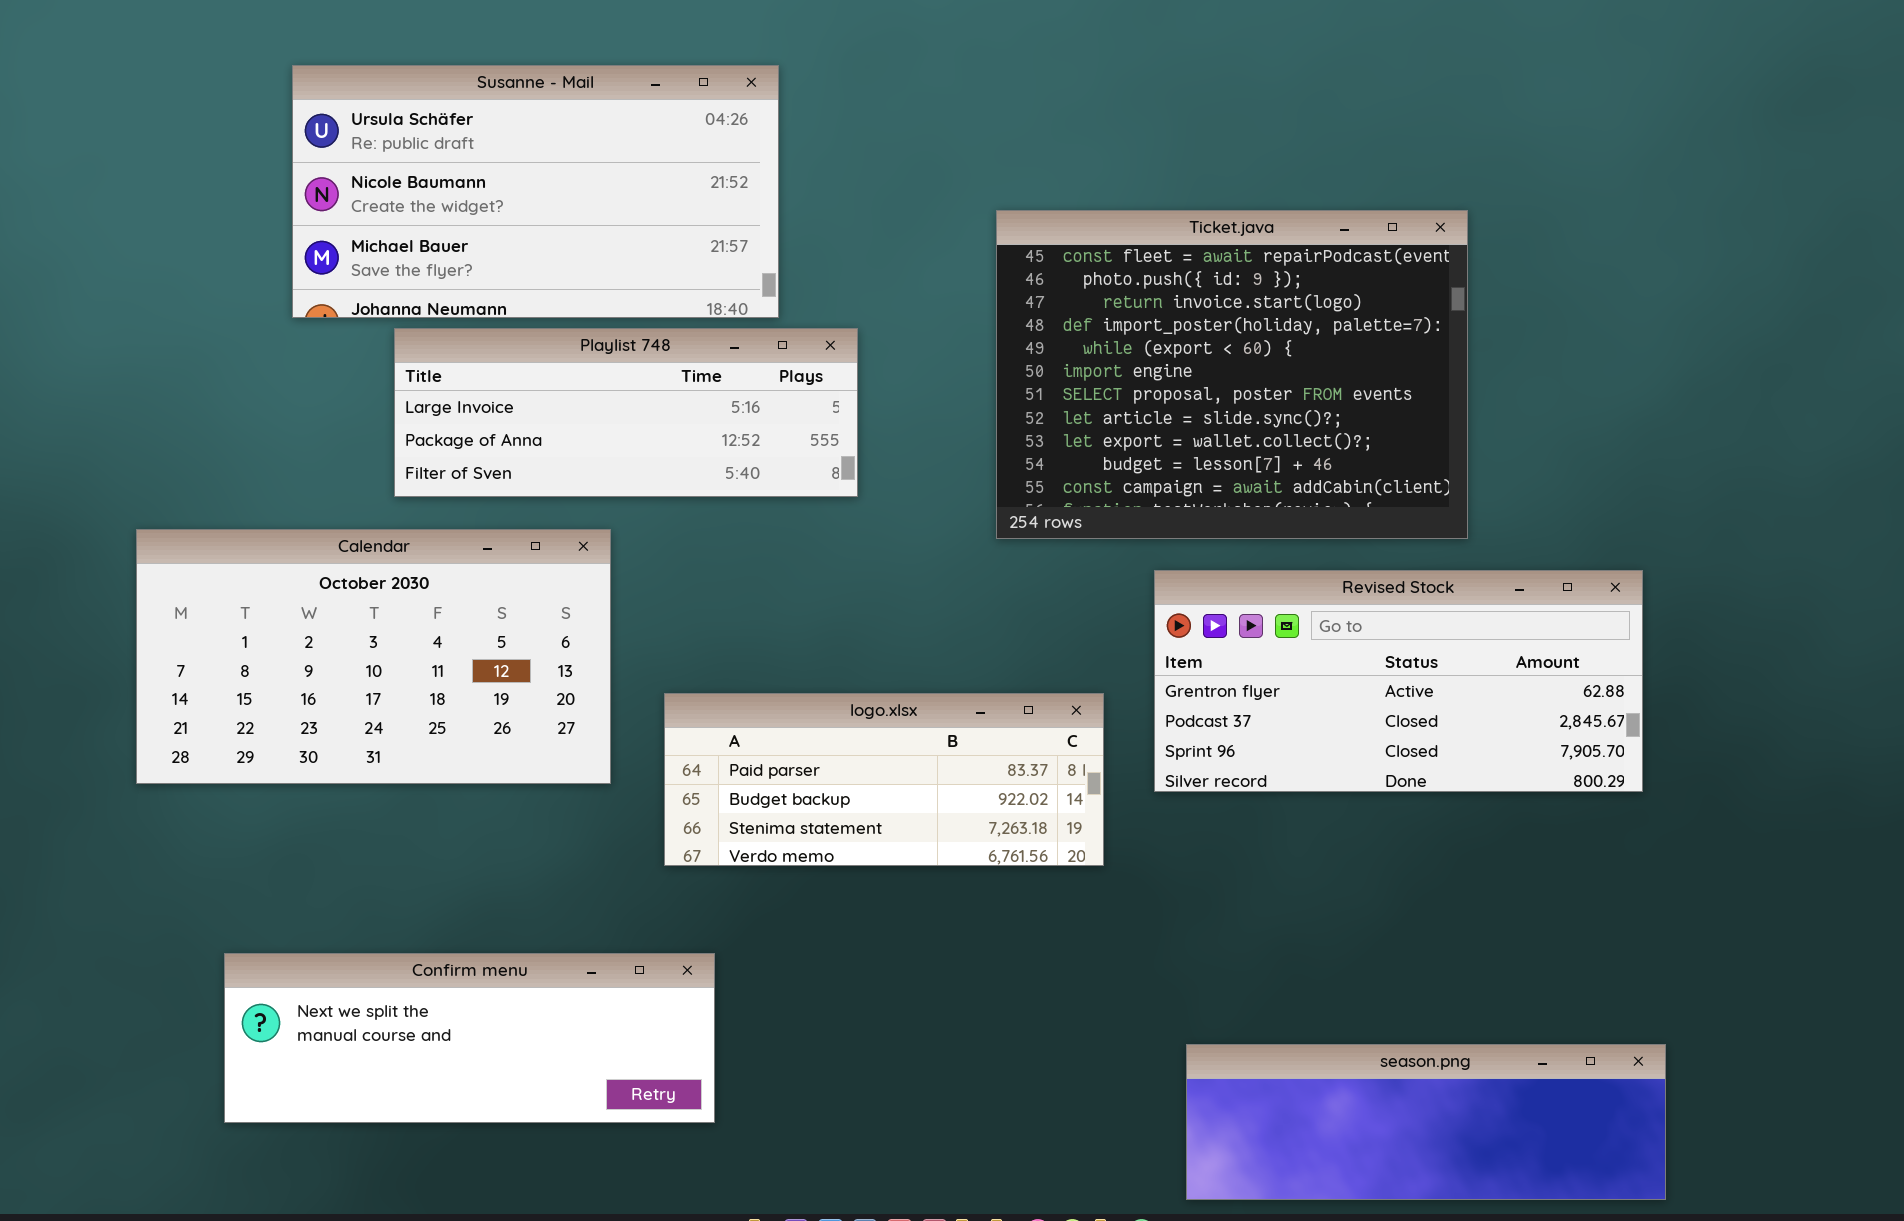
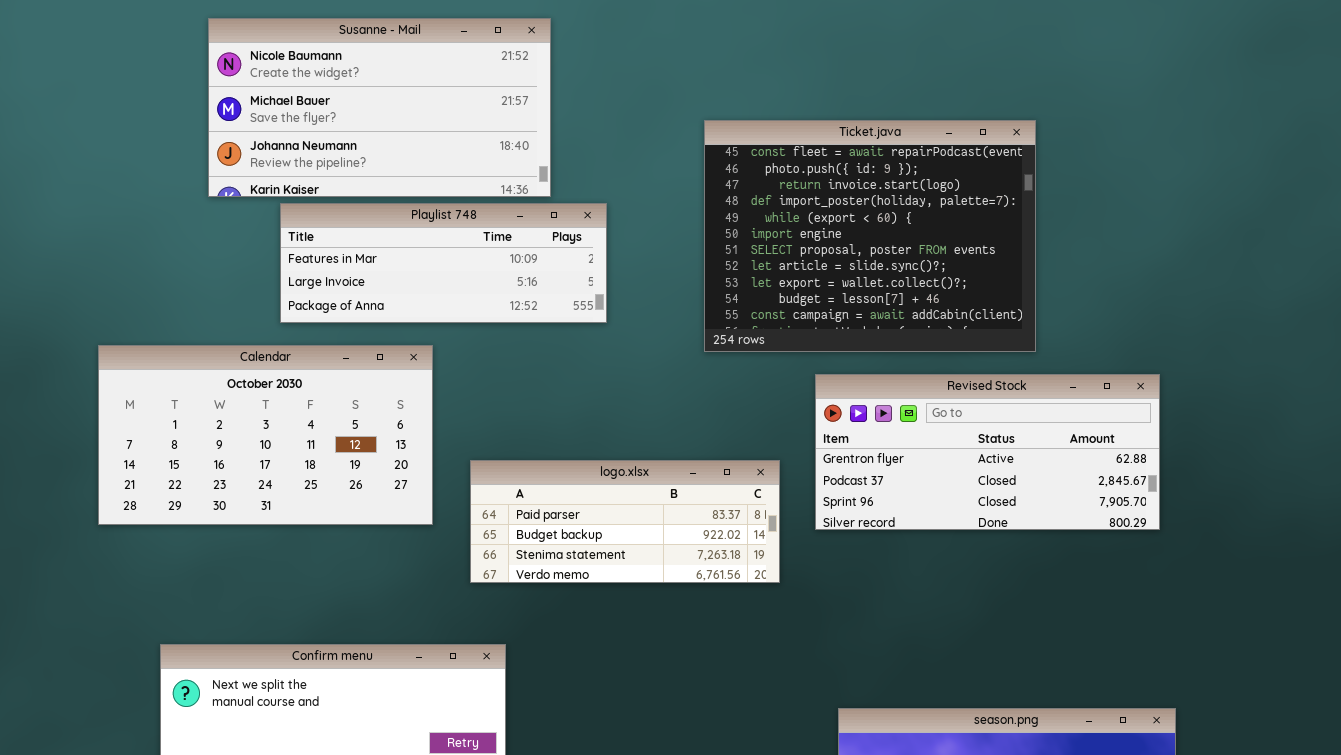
Susanne - Mail: [292,65,779,318] -> [208,18,551,197], scrolled down 1 row
Playlist 748: [394,328,858,497] -> [280,203,607,323], scrolled up 1 row

